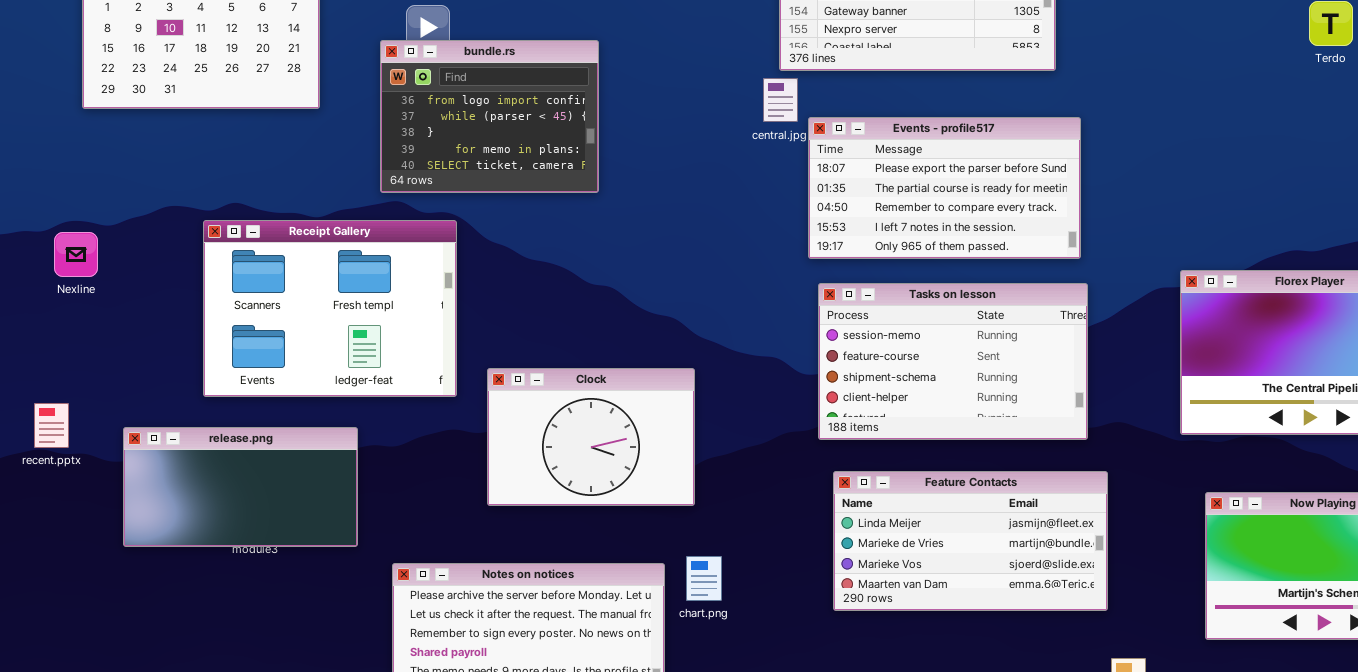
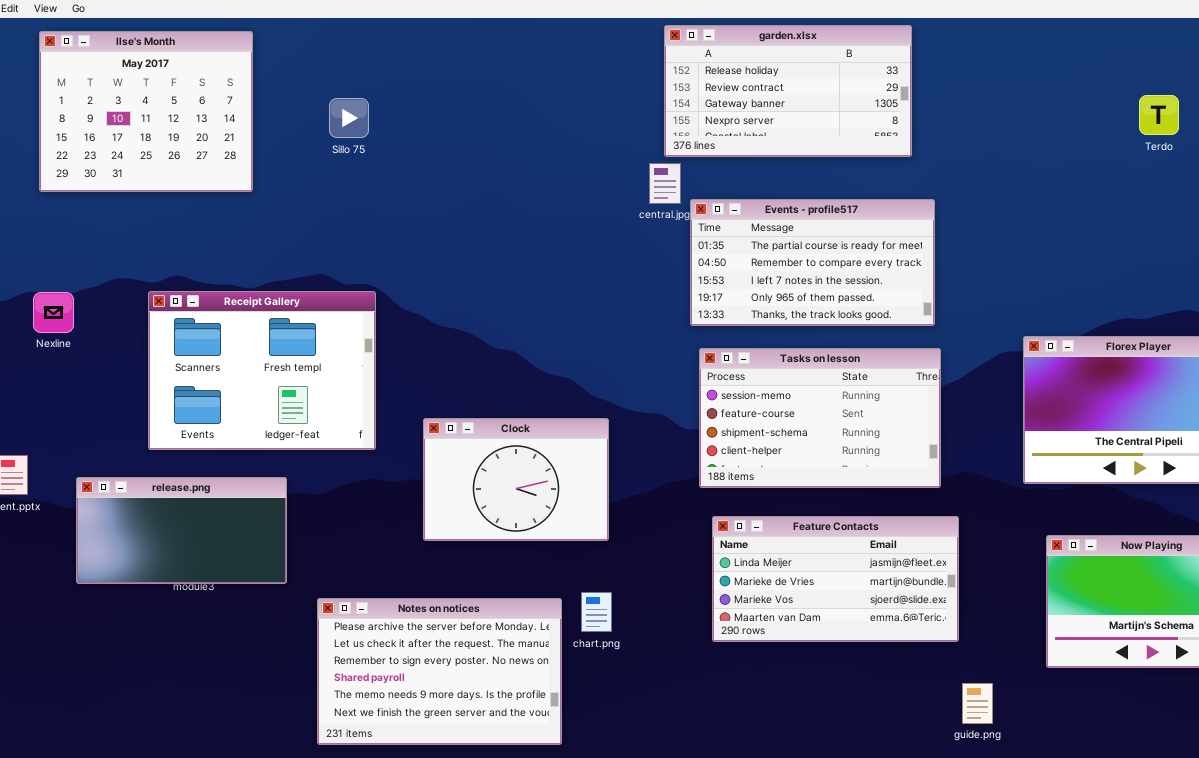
bundle.rs: [380,40,599,193] -> none, closed
Events - profile517: [808,117,1081,259] -> [690,199,935,326], scrolled down 1 row
Nexline: [54,232,98,277] -> [33,292,74,333], moved
Clock: [487,368,695,506] -> [423,418,609,541], moved

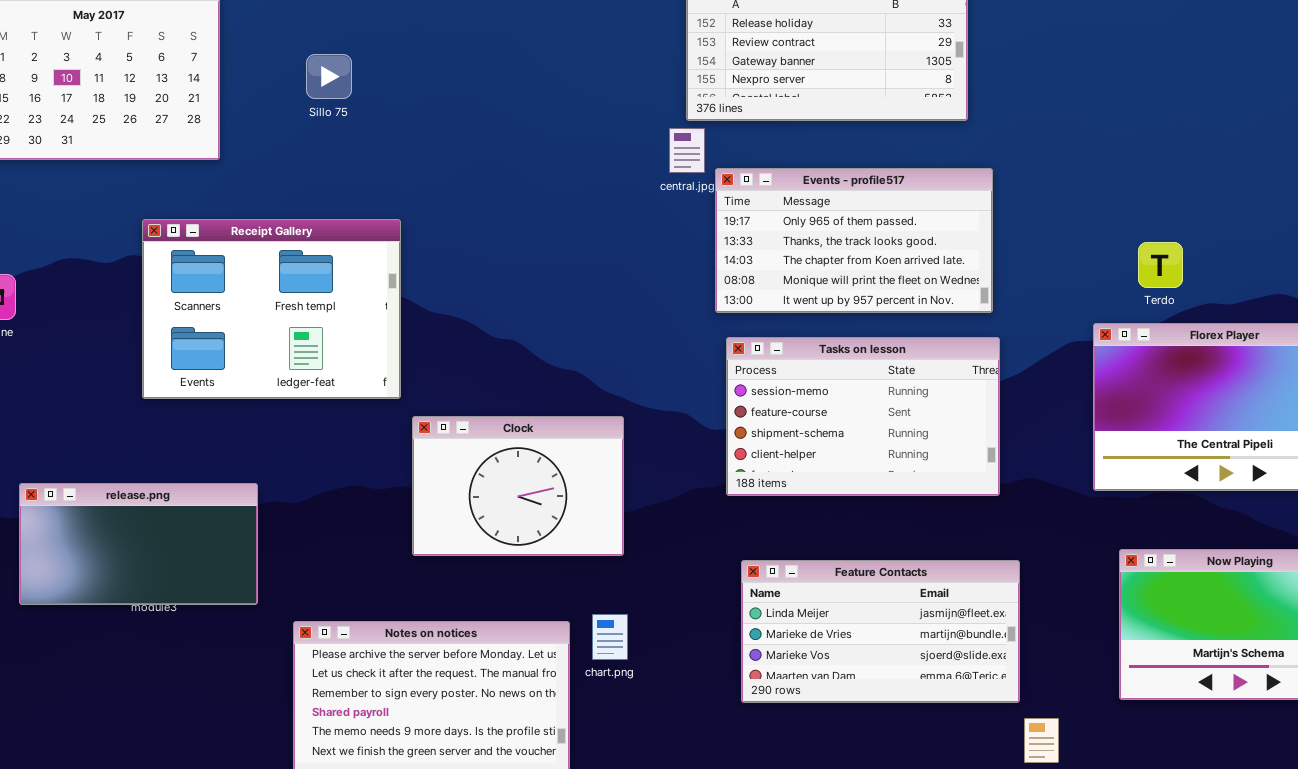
Terdo: [1139,95,1179,135] -> [1138,242,1183,288], moved
Events - profile517: [690,199,935,326] -> [715,168,993,313], scrolled down 3 rows
Receipt Gallery: [148,291,376,450] -> [142,219,401,399], moved
Feature Contacts: [712,516,959,642] -> [741,560,1020,703], moved

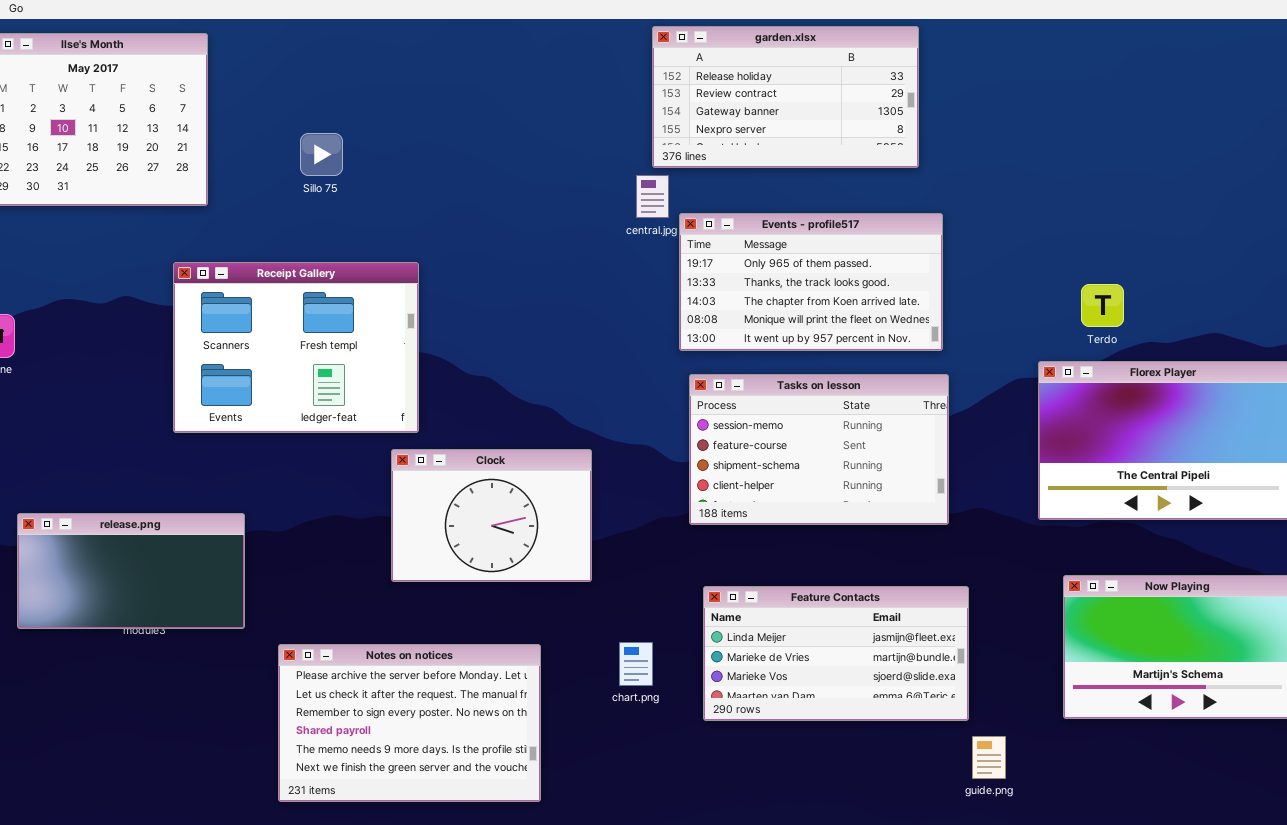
Sillo 75: [306,54,352,99] -> [300,133,343,176], moved
Receipt Gallery: [142,219,401,399] -> [173,262,419,433], moved
chart.png: [592,614,628,660] -> [619,642,653,686], moved

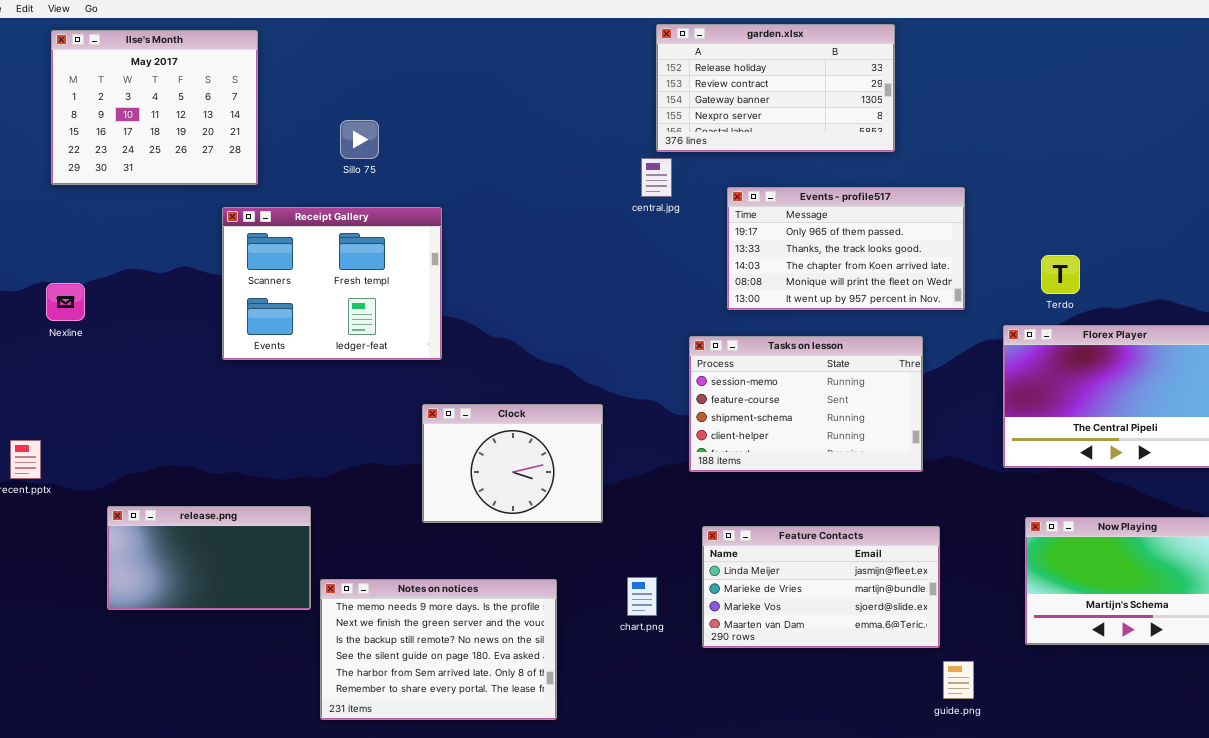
Events - profile517: [679,213,943,351] -> [727,187,965,310], moved
Receipt Gallery: [173,262,419,433] -> [222,207,442,360], moved
release.png: [17,513,245,629] -> [107,506,311,610], moved
Notes on notices: [278,644,541,802] -> [320,579,557,720], scrolled down 4 rows

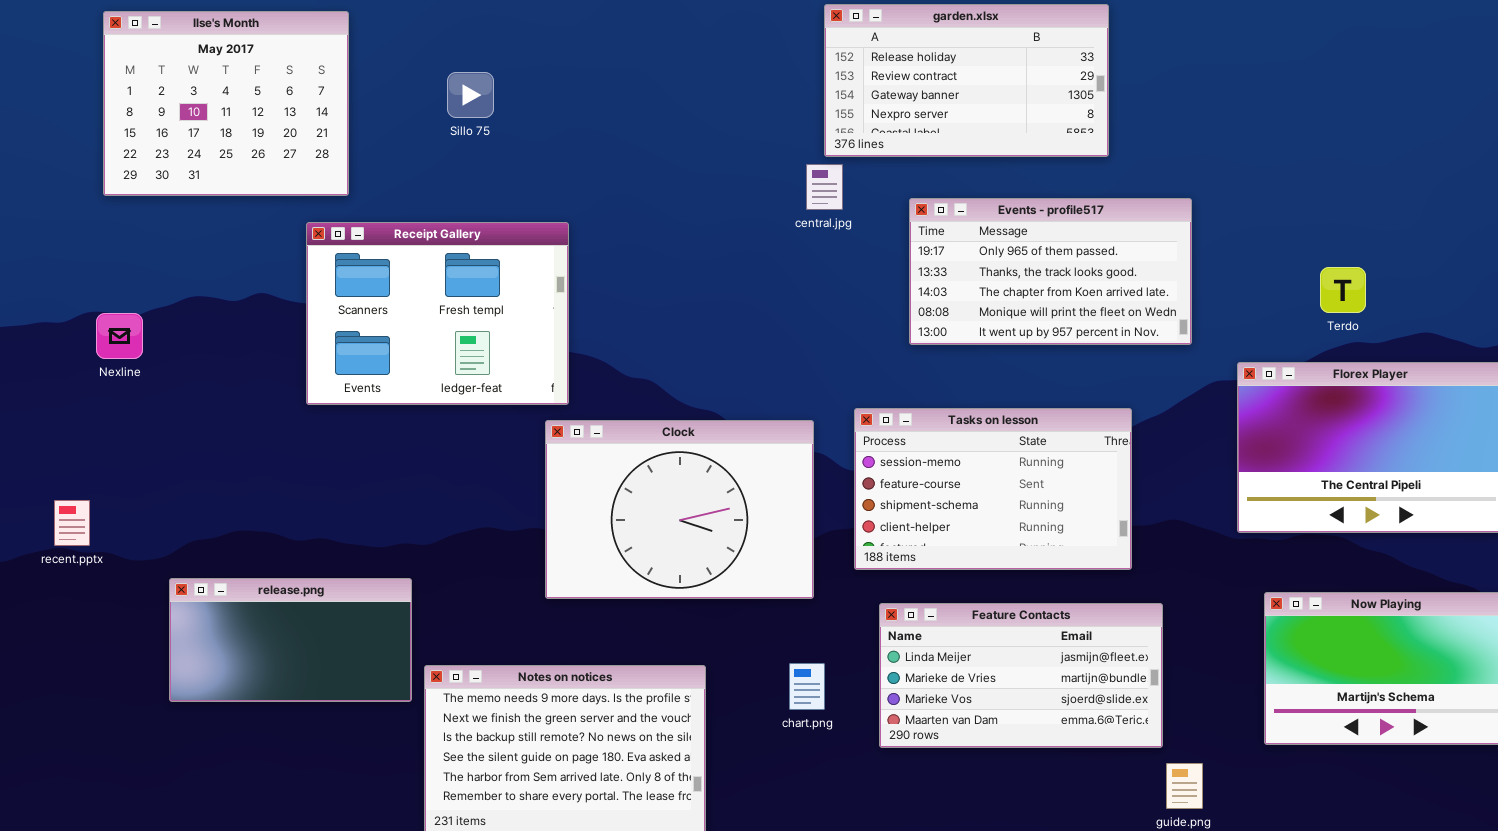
Sillo 75: [340,120,379,159] -> [447,72,494,118], moved
Terdo: [1041,255,1080,294] -> [1320,267,1366,313], moved
Tasks on lesson: [689,336,923,472] -> [854,408,1132,570], moved
Clock: [422,404,603,523] -> [545,420,814,599], resized

